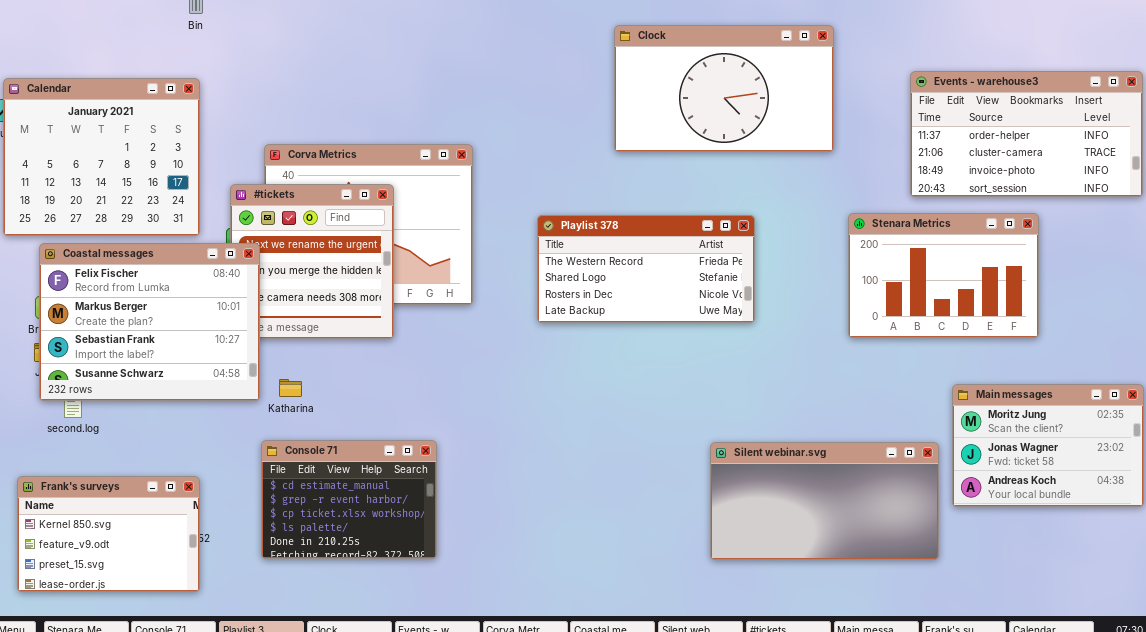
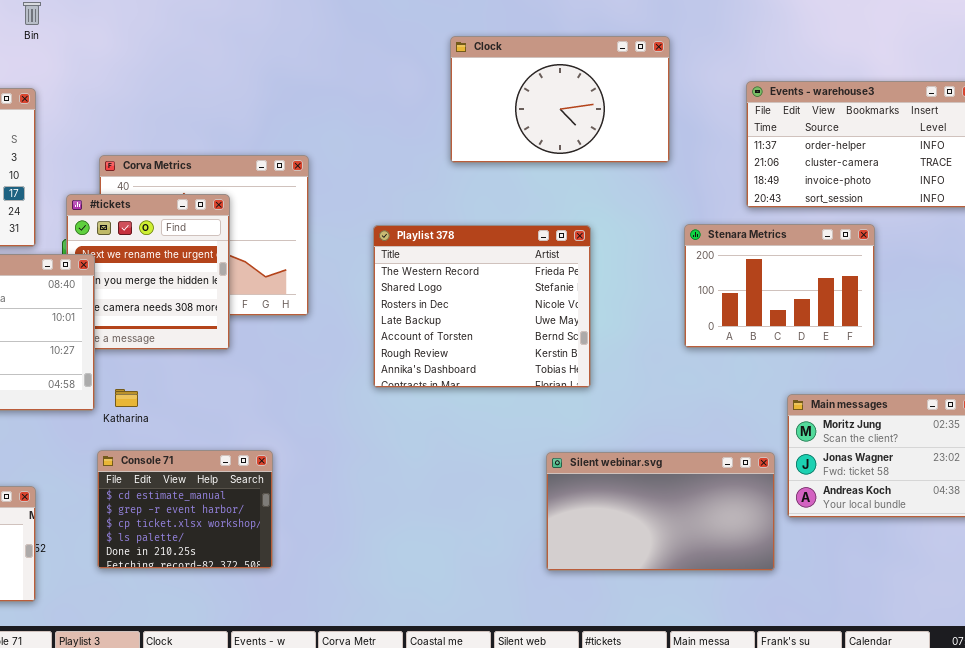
Playlist 378: [537,215,755,323] -> [373,225,591,388], resized

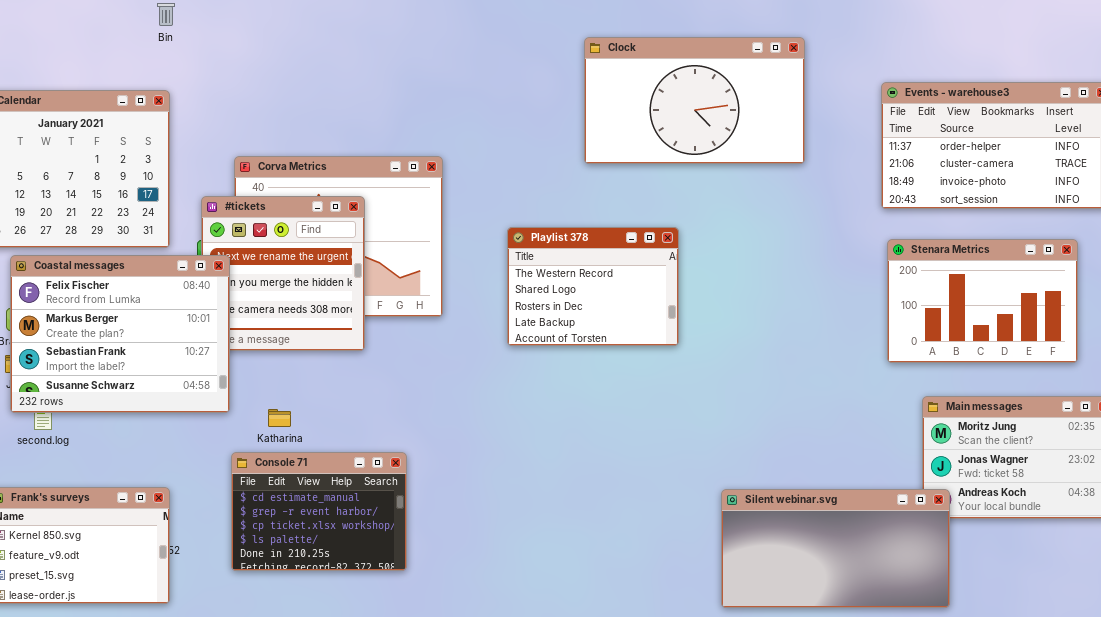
Stenara Metrics: [684,224,875,348] -> [887,239,1078,363], moved
Playlist 378: [373,225,591,388] -> [507,227,679,346], resized
Katharina: [115,389,138,407] -> [268,409,291,427], moved
Silent webinar.svg: [546,452,775,571] -> [721,489,950,608], moved

